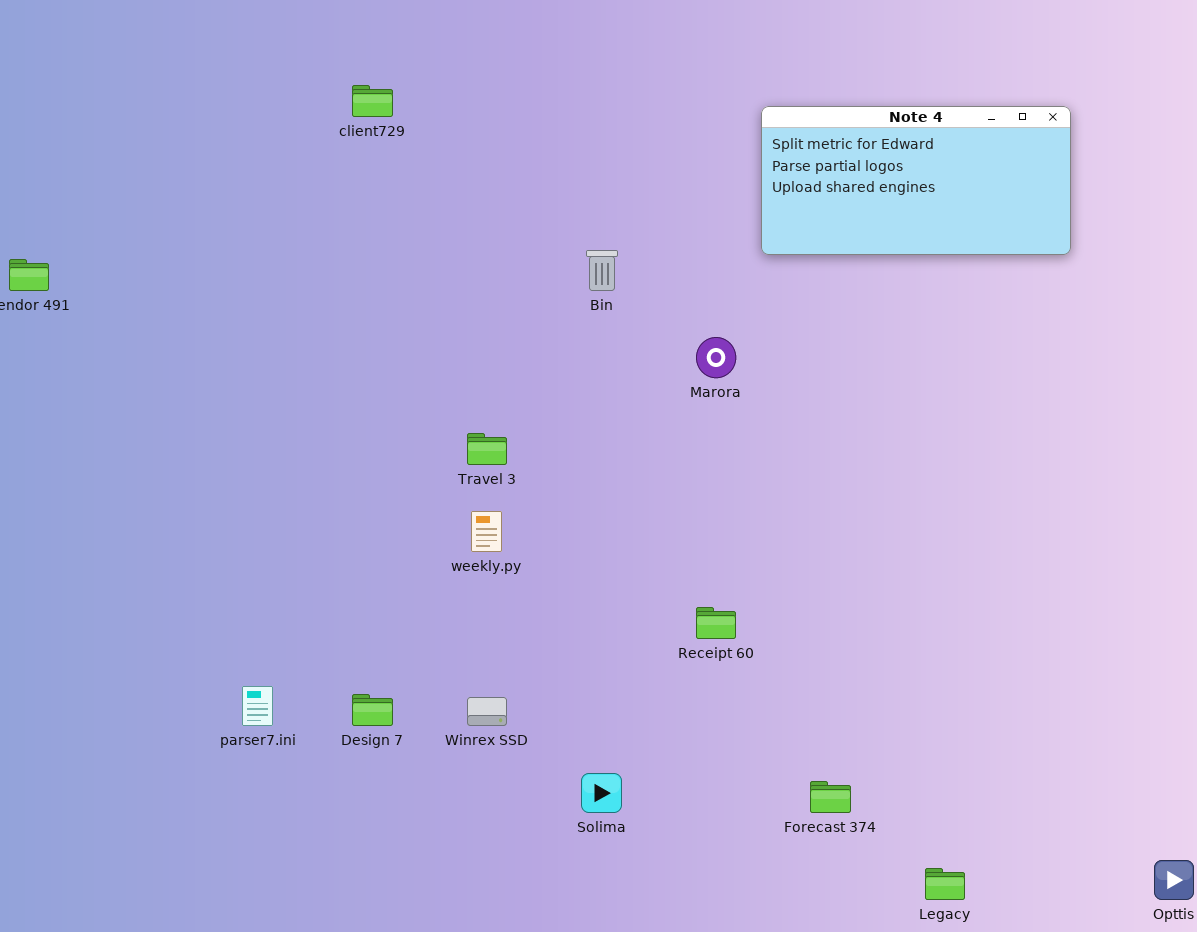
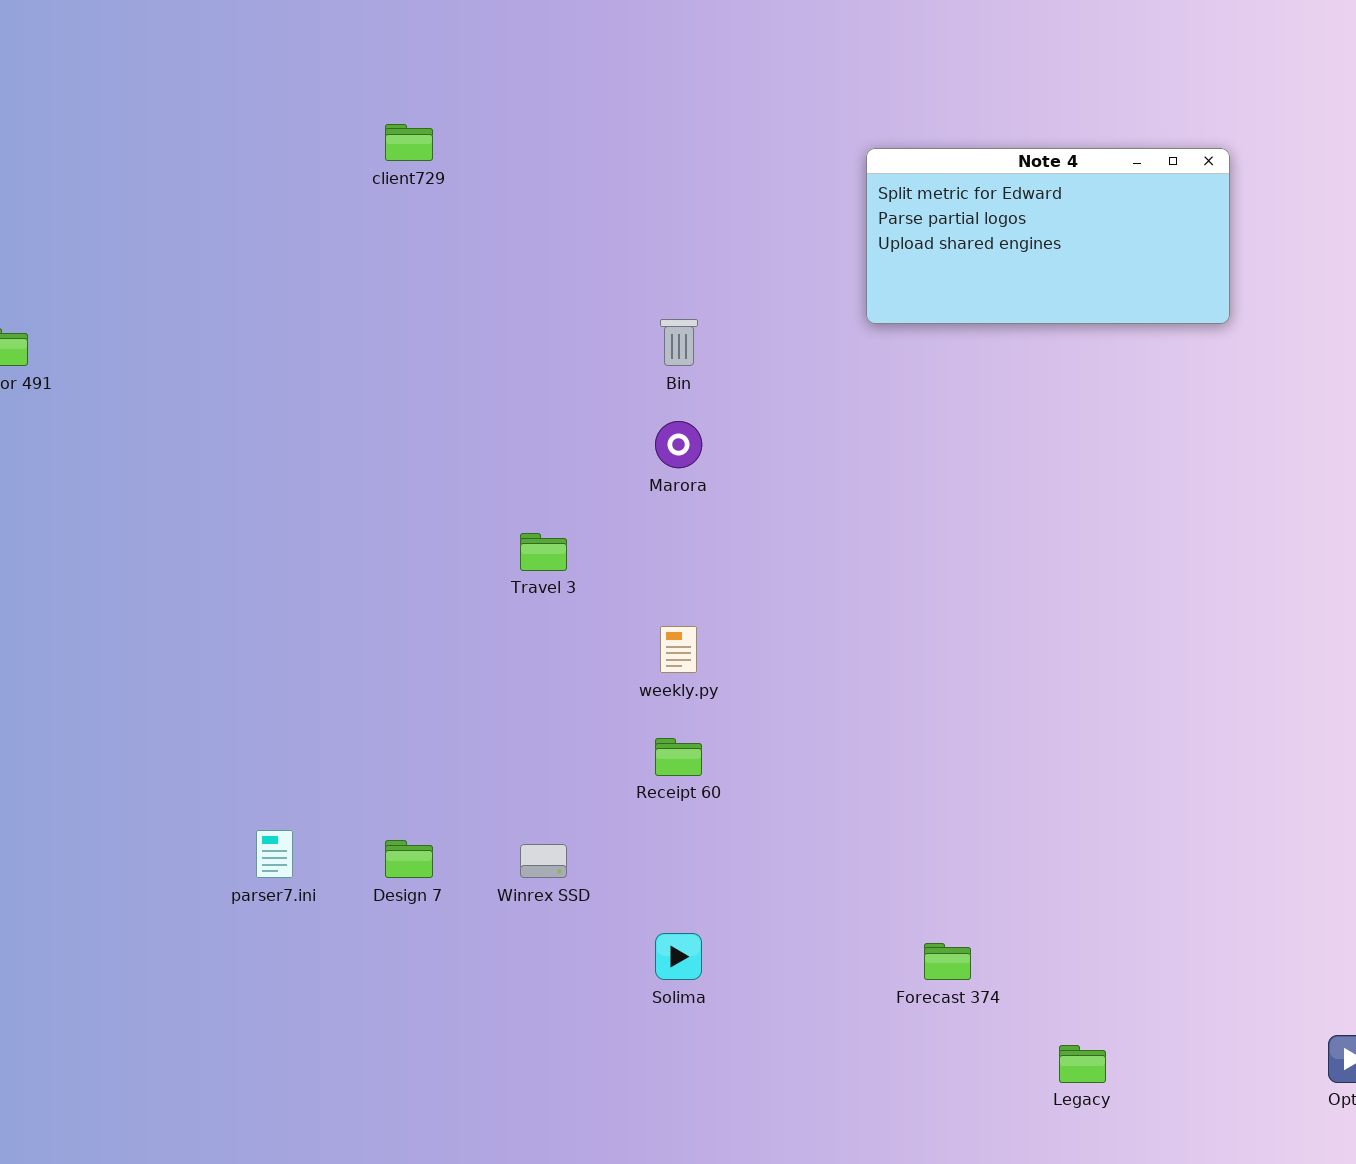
Marora: [696,337,736,378] -> [655,421,702,468], moved
weekly.py: [471,511,502,552] -> [660,626,697,673], moved
Receipt 60: [696,607,736,639] -> [655,738,702,776], moved

